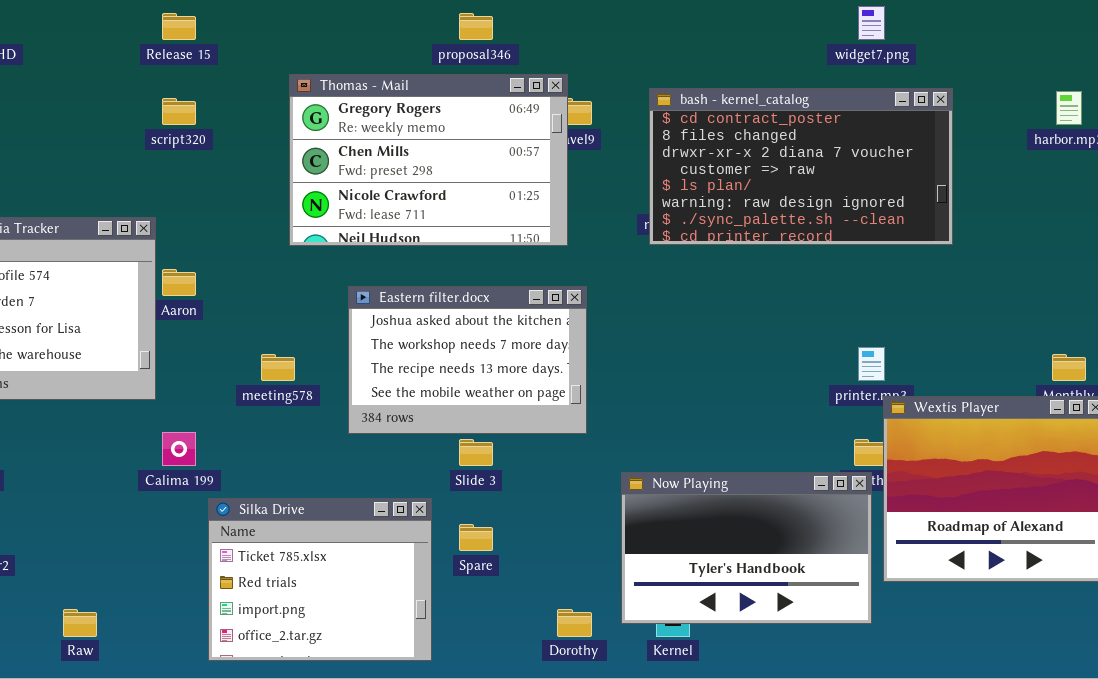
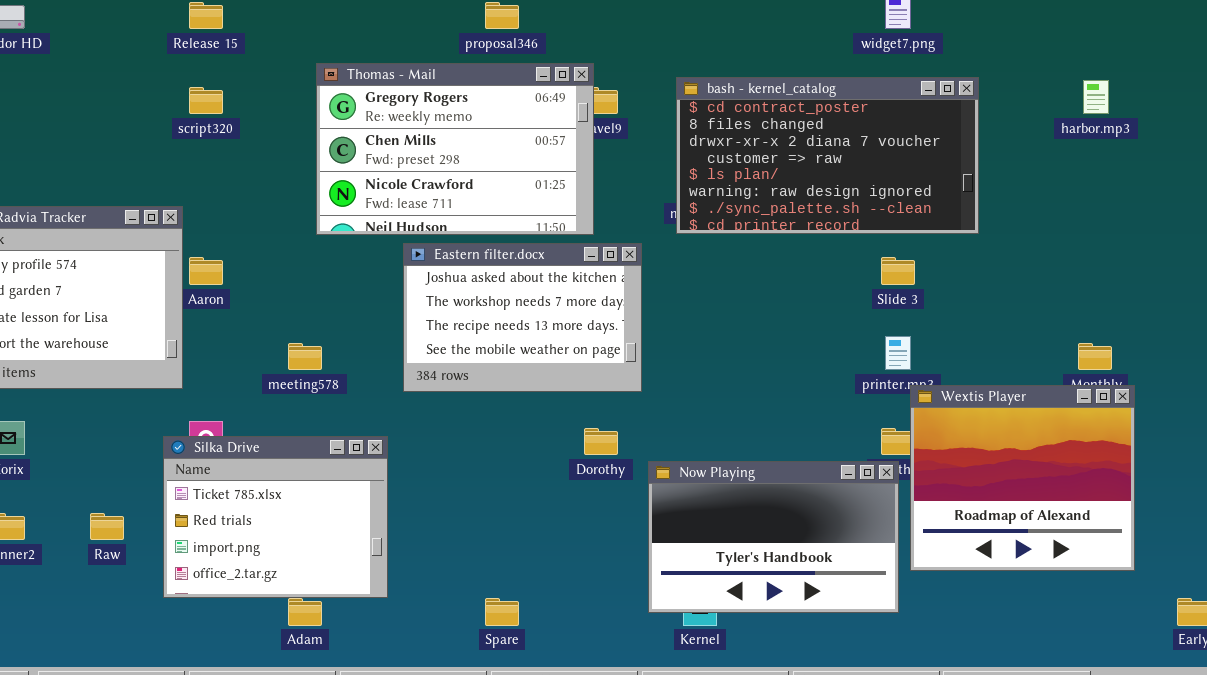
Eastern filter.docx: [348,286,587,434] -> [403,243,642,392], moved
Slide 3: [459,439,493,466] -> [881,257,915,285], moved
Silka Drive: [208,498,432,661] -> [163,436,388,598], moved
Spare: [459,524,493,551] -> [485,598,519,626], moved
Raw: [63,609,97,637] -> [90,513,124,540], moved
Dorothy: [557,609,592,637] -> [584,428,618,455], moved

